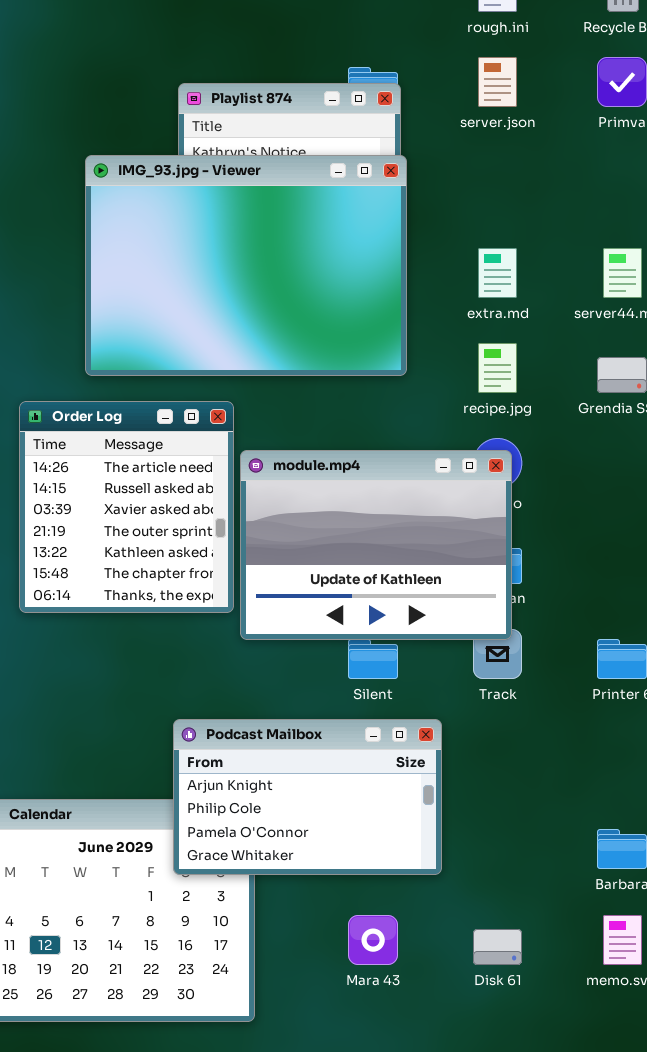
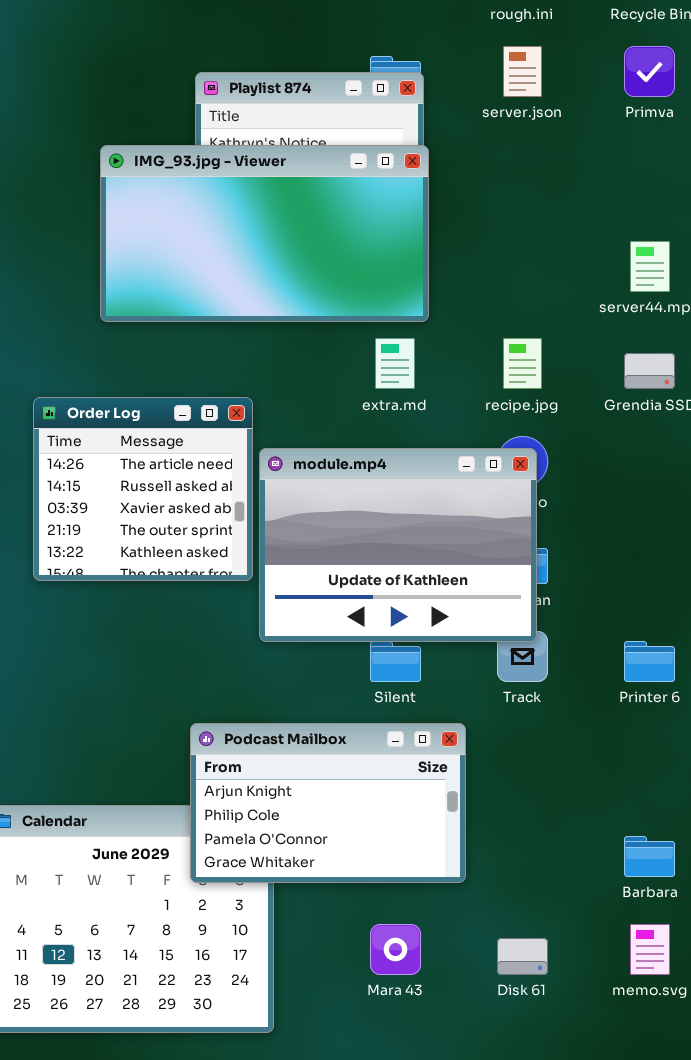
IMG_93.jpg - Viewer: [85,155,407,376] -> [100,145,429,322], resized
extra.md: [478,248,517,298] -> [375,338,415,389], moved
Order Log: [19,401,234,613] -> [33,397,253,581], resized

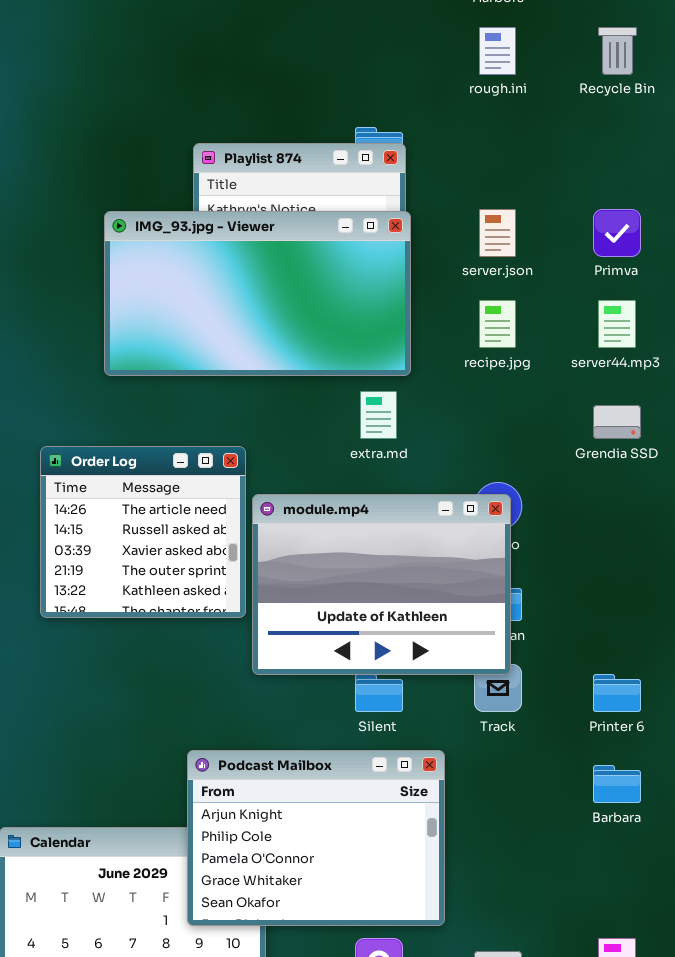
server.json: [503,46,542,97] -> [479,209,516,257], moved
Primva: [624,46,675,97] -> [593,209,641,257], moved
recipe.jpg: [503,338,542,389] -> [479,300,516,348], moved
Podcast Mailbox: [190,723,466,883] -> [187,750,445,926], resized
Barbara: [624,836,675,877] -> [593,765,641,803], moved

